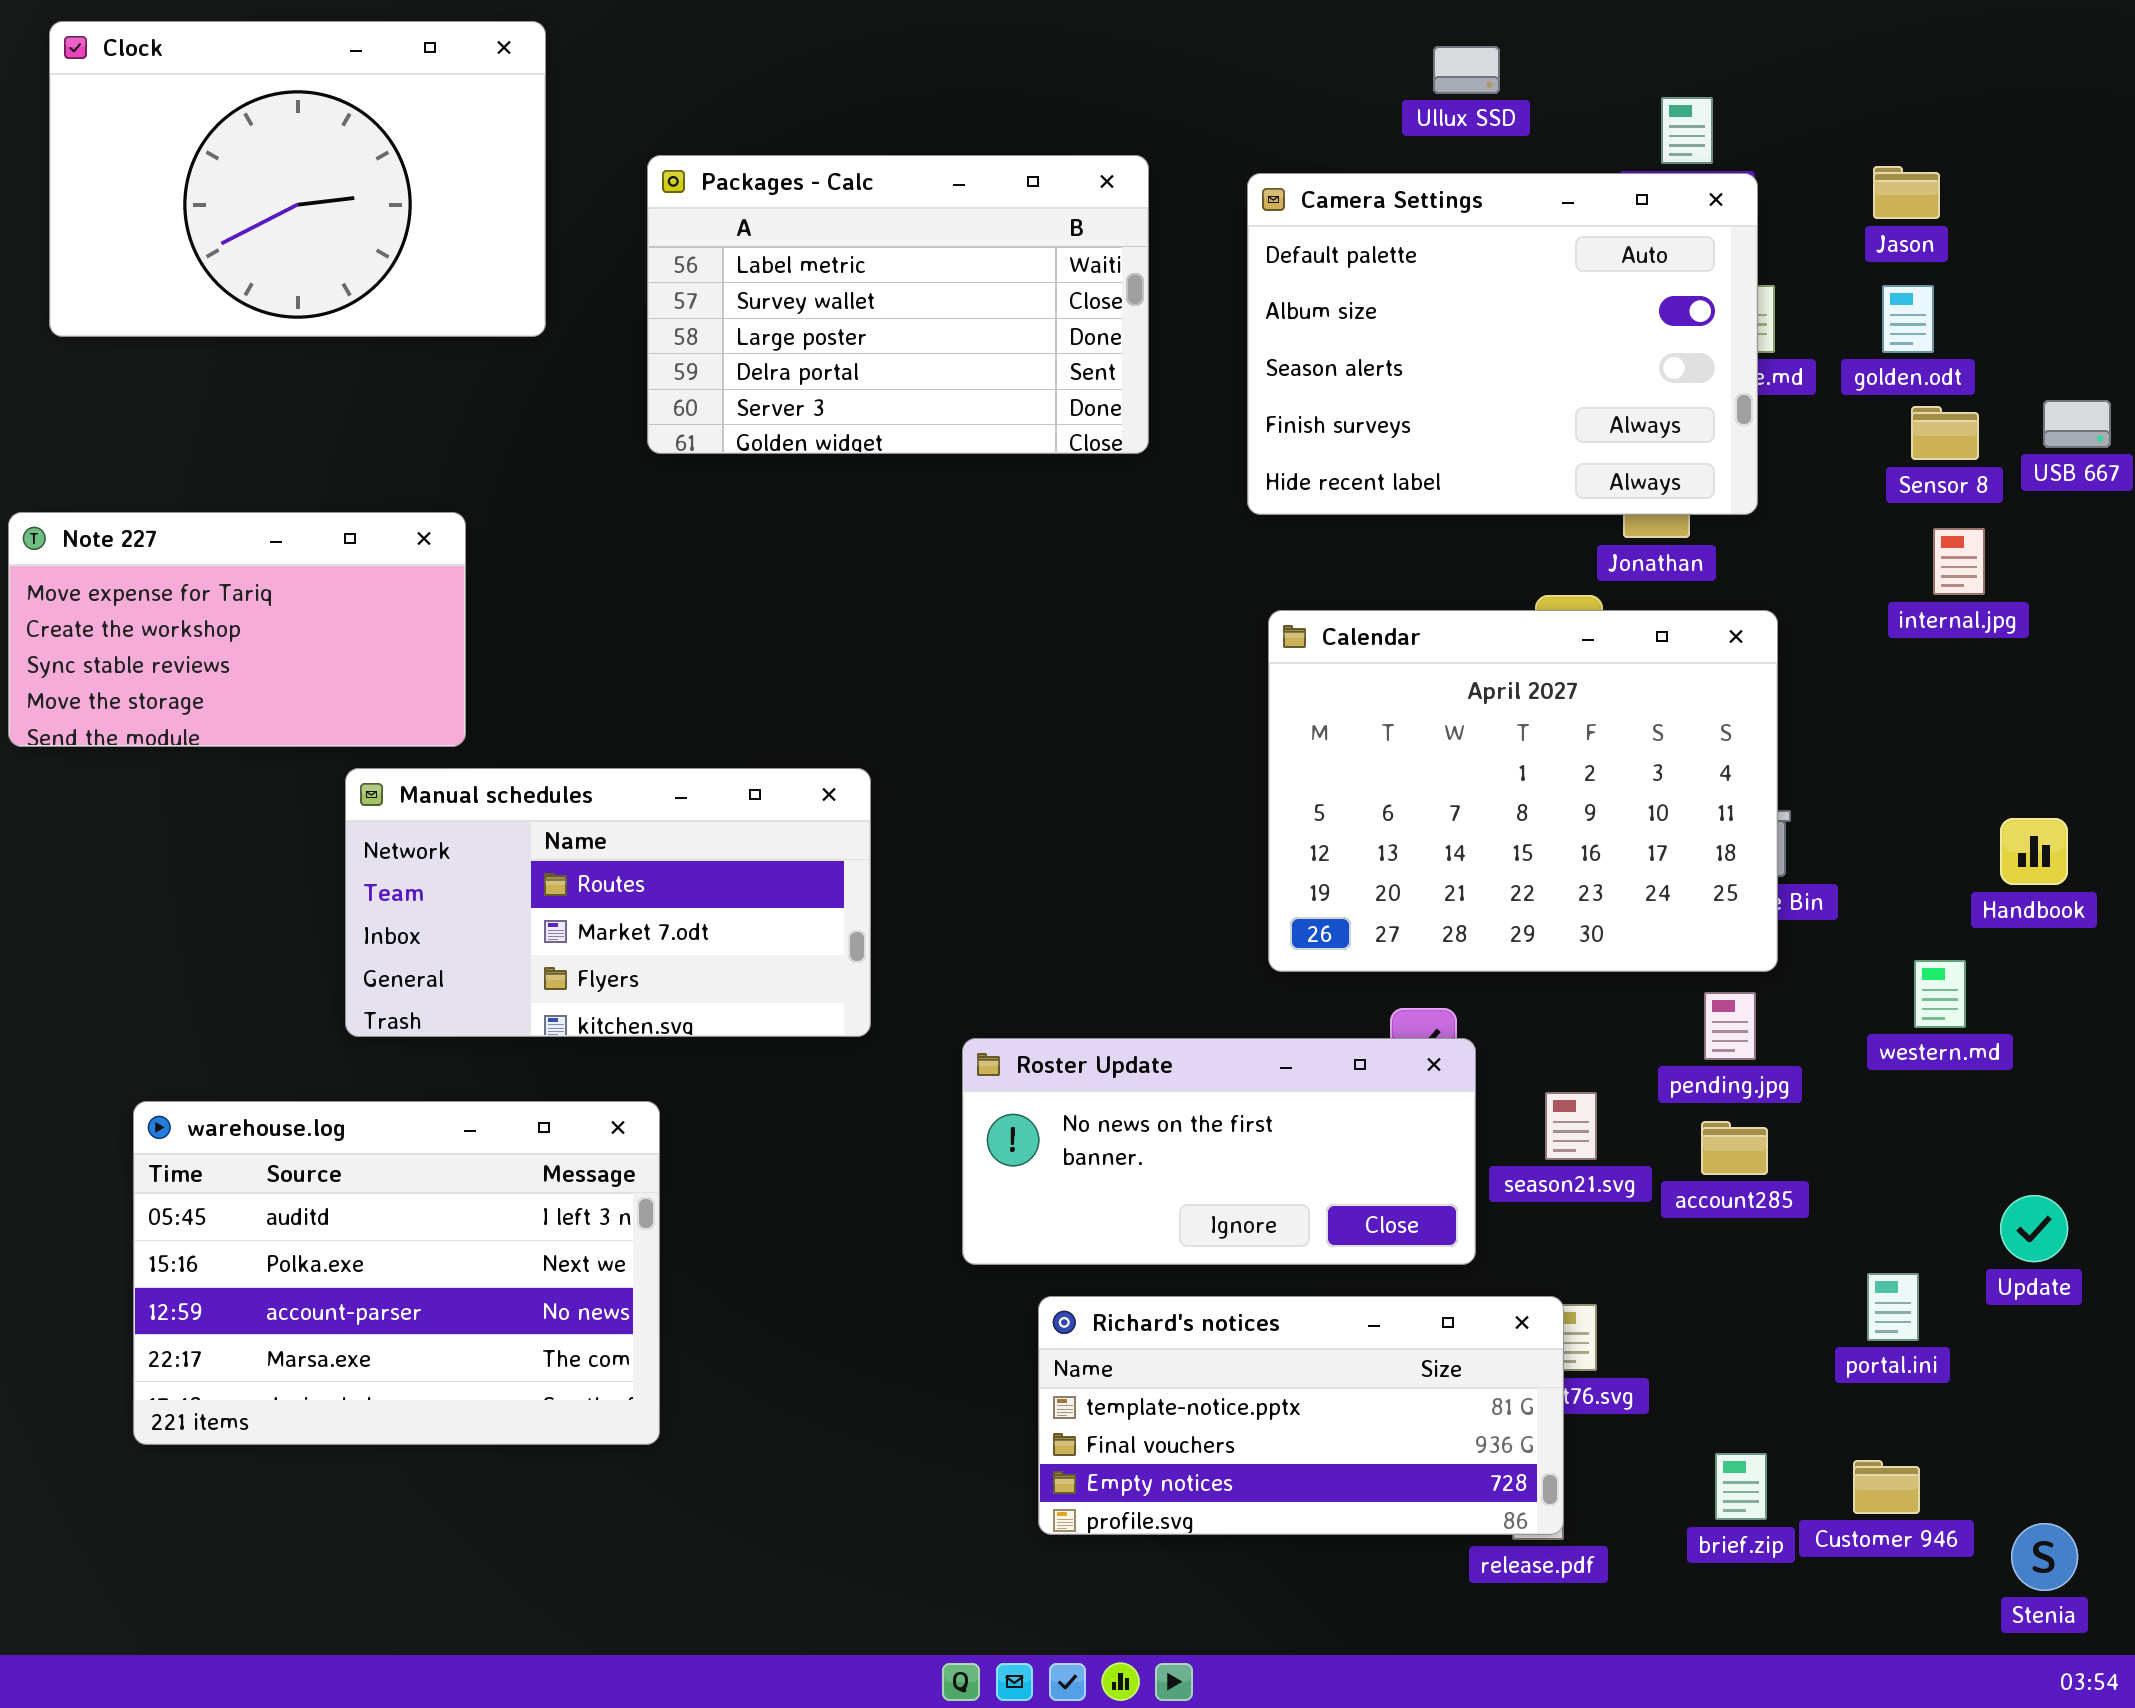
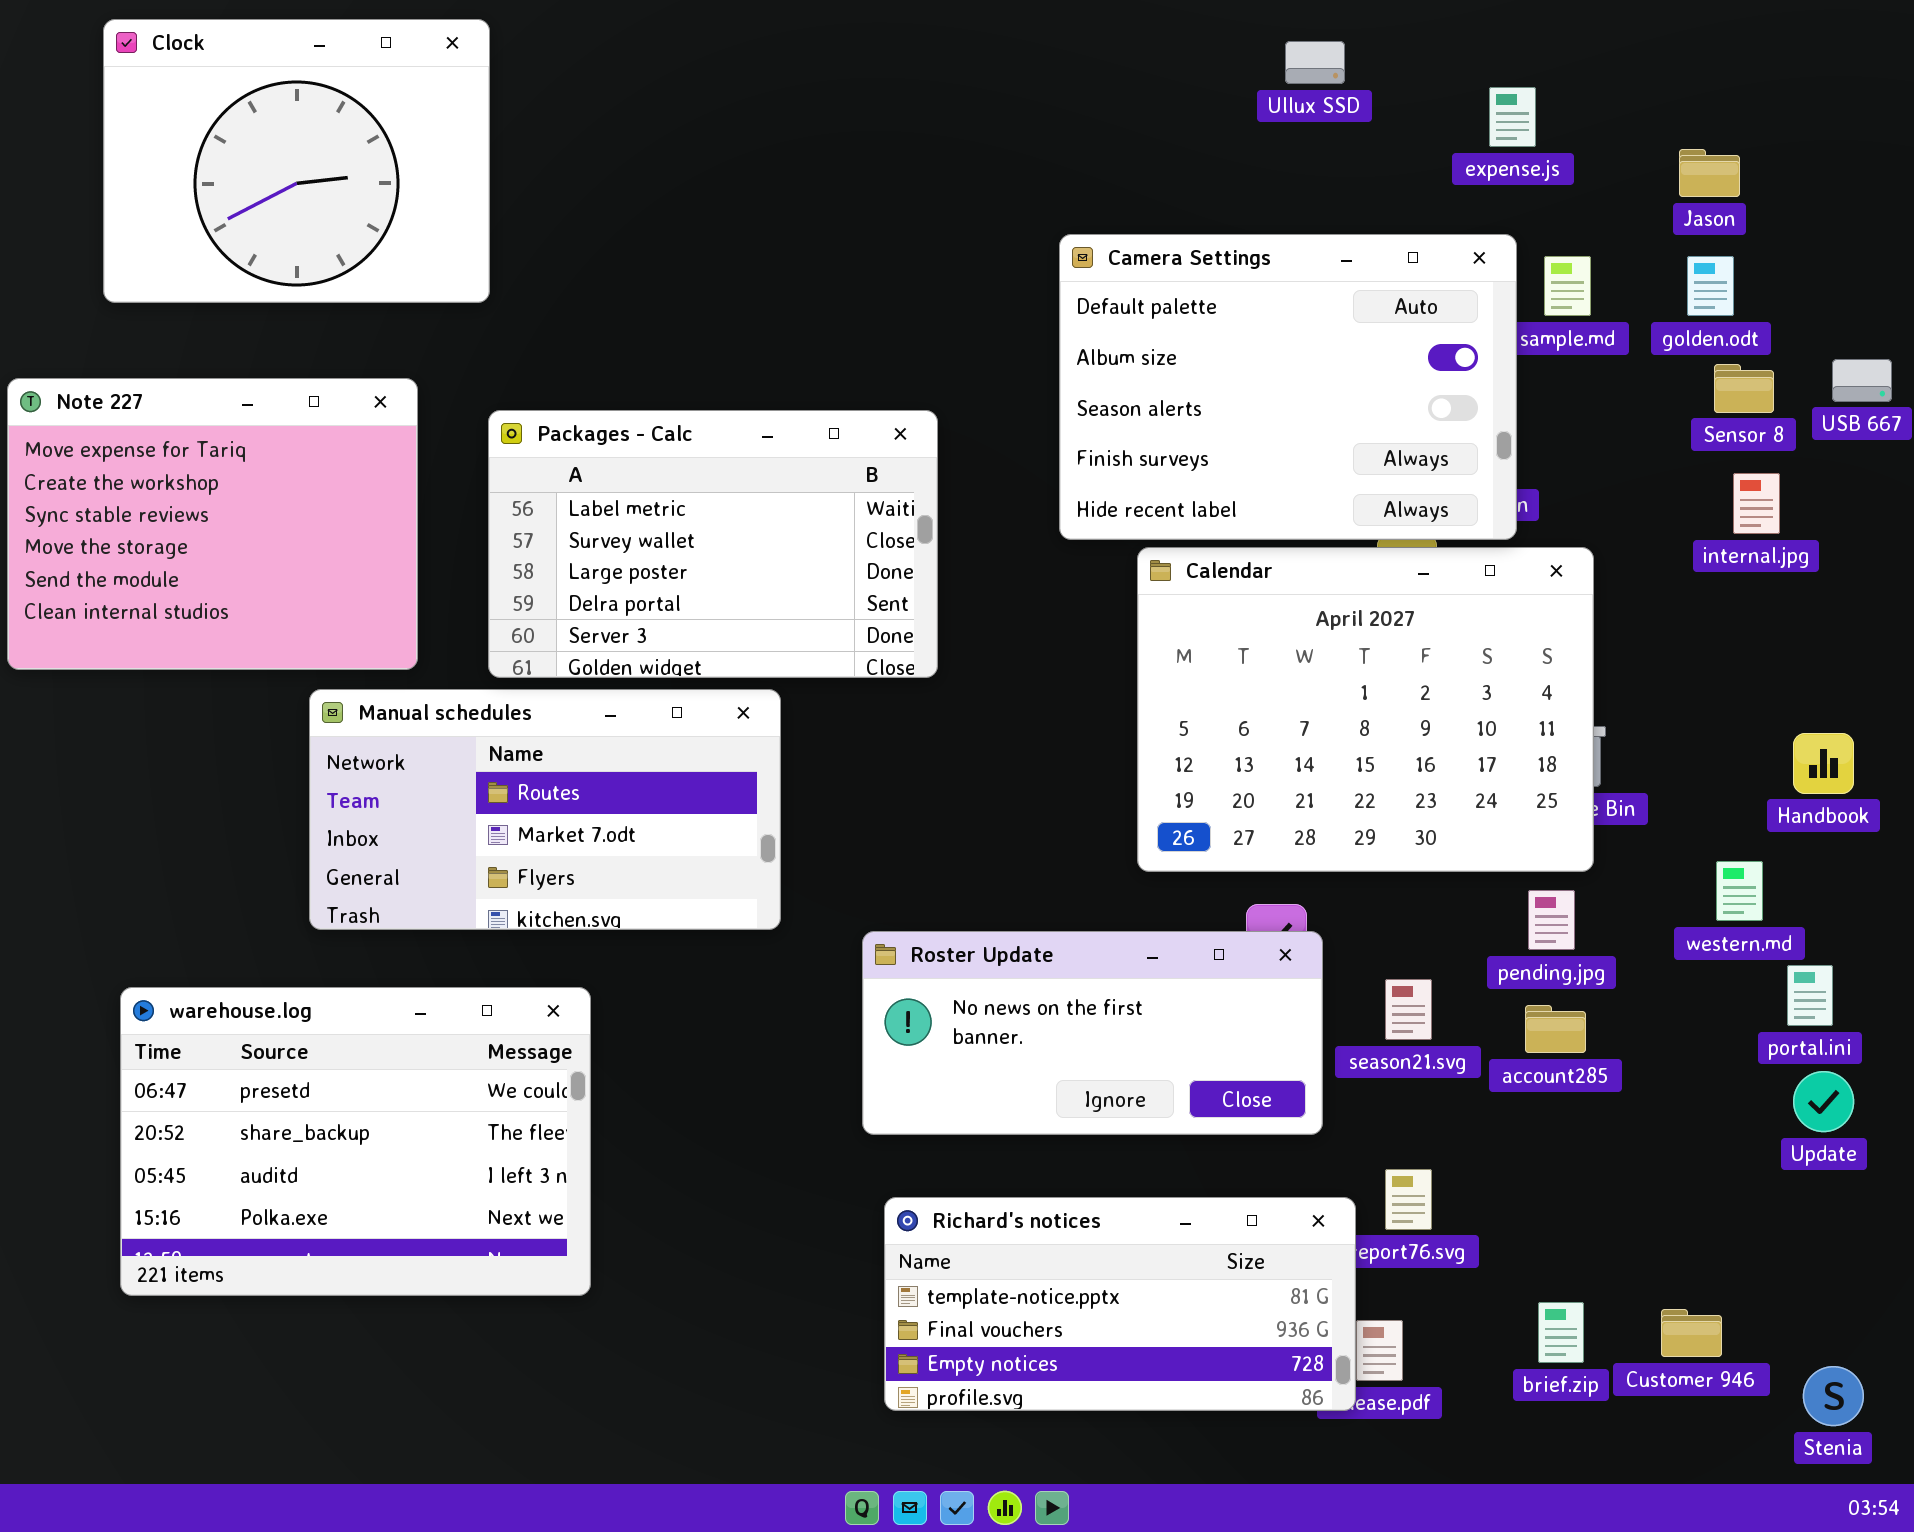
Clock: [49,21,546,337] -> [103,19,490,303], resized
Packages - Calc: [647,155,1149,454] -> [488,410,938,678], moved
Camera Settings: [1247,173,1758,515] -> [1059,234,1517,540], moved
Note 227: [8,512,466,747] -> [7,378,418,670], resized
warehouse.log: [133,1101,660,1445] -> [120,987,591,1296], scrolled up 2 rows
portal.ini: [1867,1273,1919,1341] -> [1787,965,1833,1026], moved
Richard's notices: [1038,1296,1564,1535] -> [884,1197,1356,1411], moved

